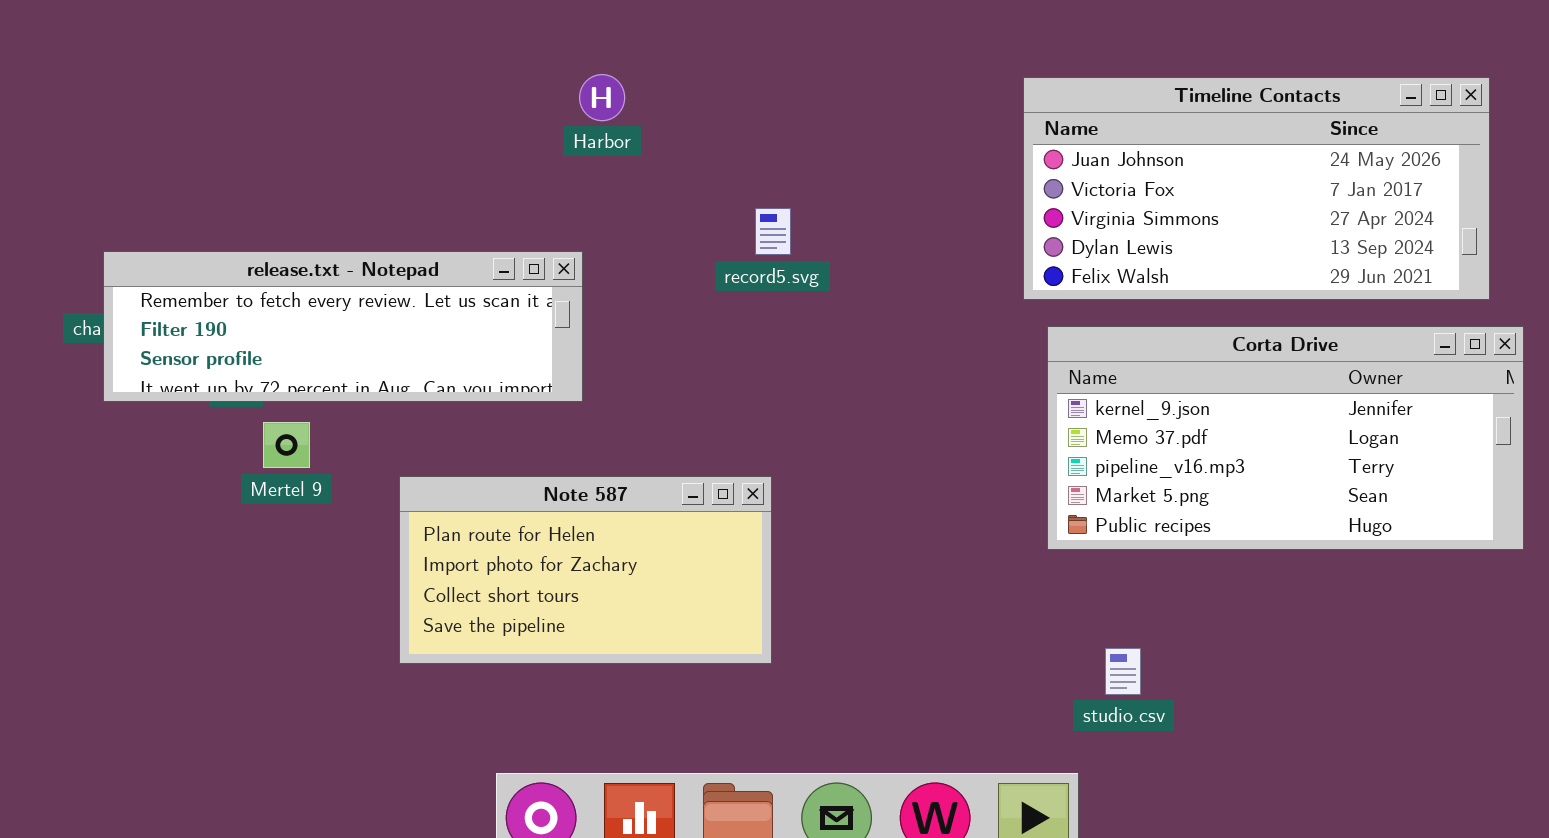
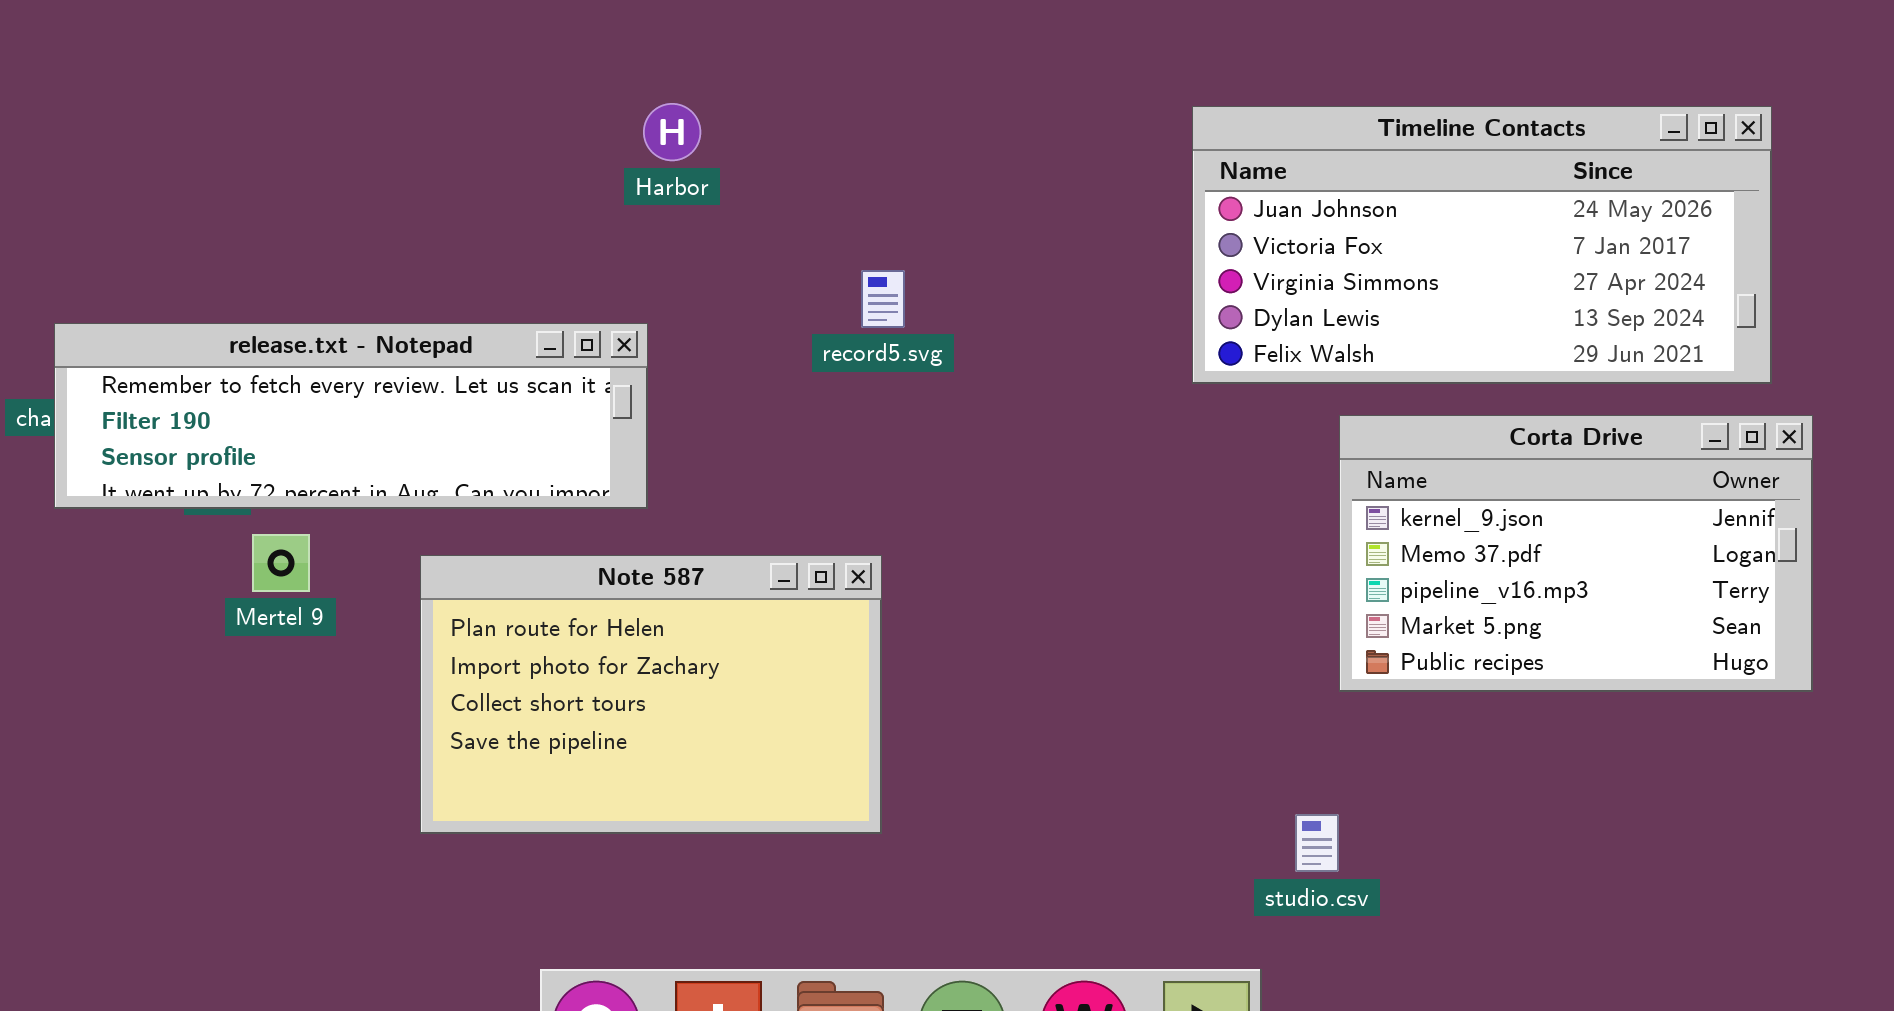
Corta Drive: [1047,326,1524,550] -> [1339,415,1813,692], resized
Note 587: [399,476,772,664] -> [420,555,882,834], resized

